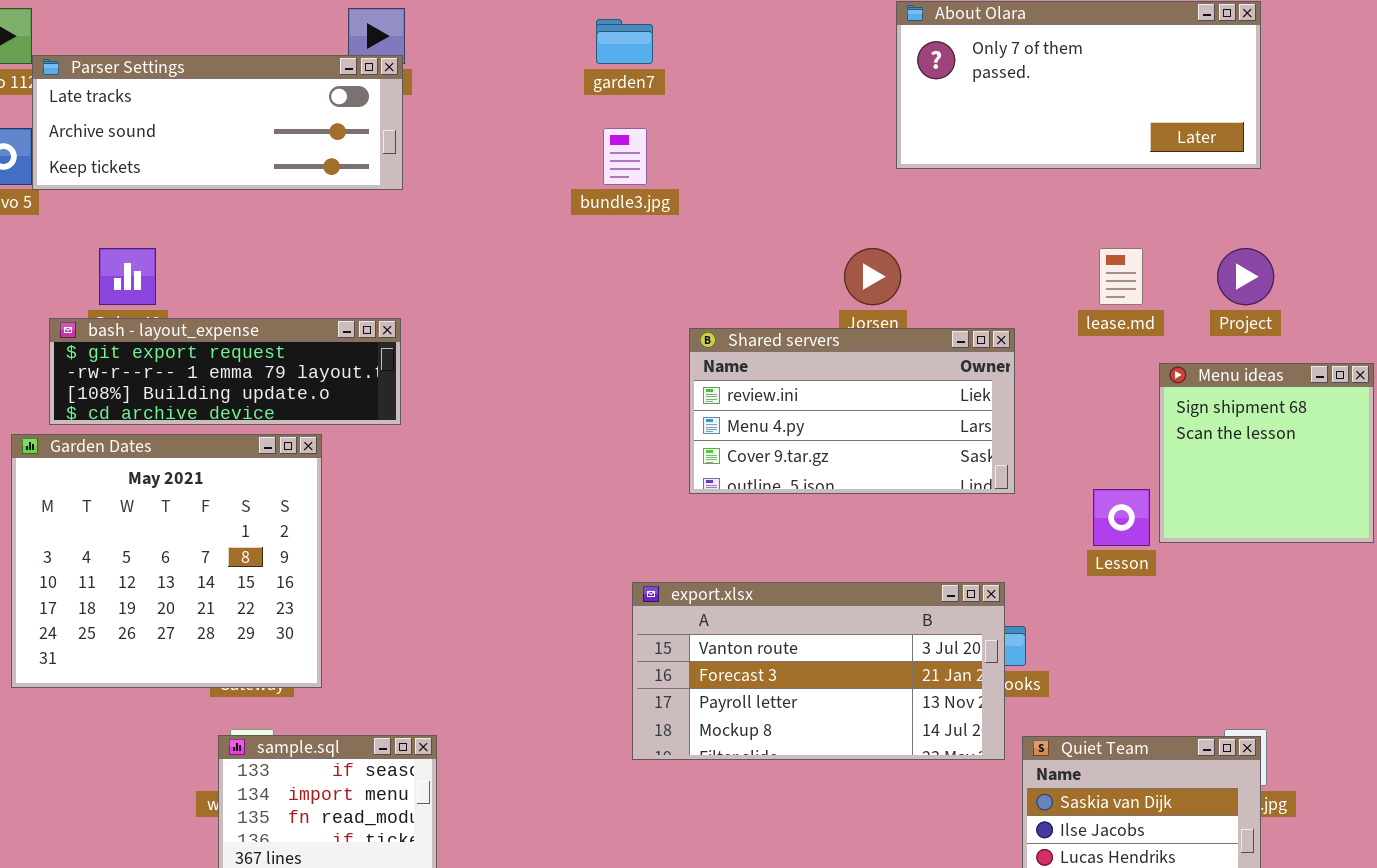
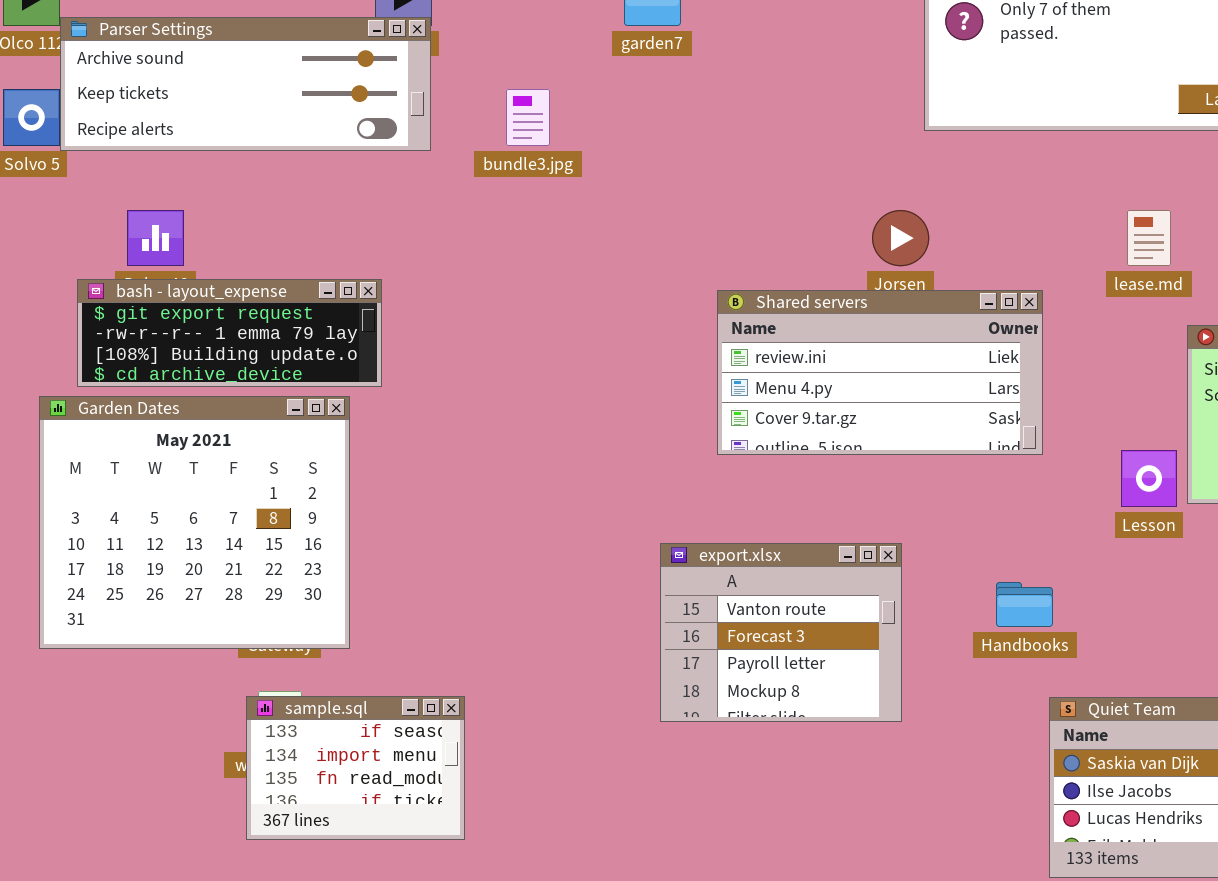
Parser Settings: [32,55,403,190] -> [60,17,431,151], scrolled down 1 row
bundle3.jpg: [603,128,647,185] -> [506,89,550,146], moved
bash - layout_expense: [49,318,401,425] -> [77,279,382,387], resized
export.xlsx: [632,582,1005,760] -> [660,543,902,722], resized

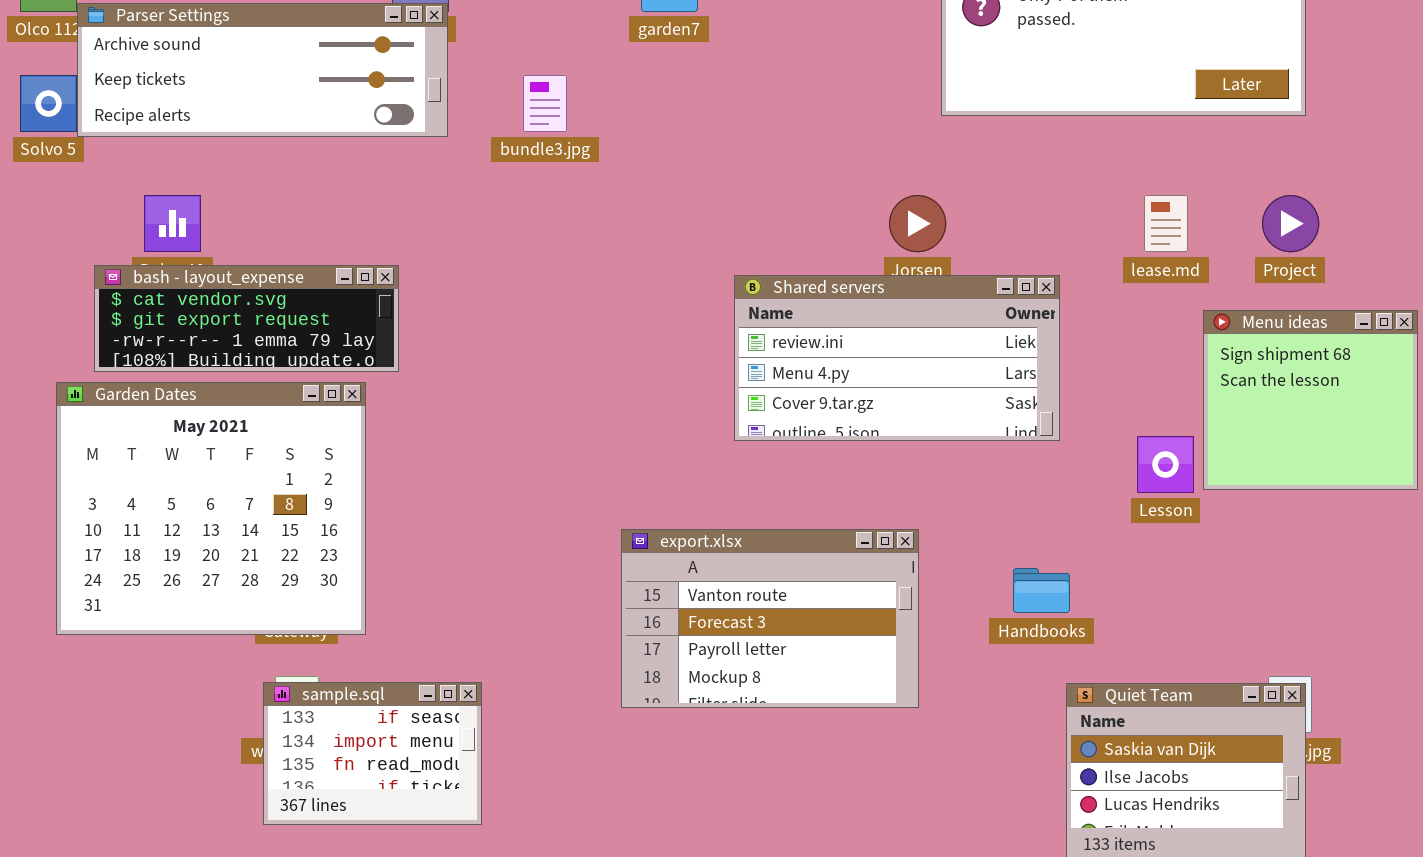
bash - layout_expense: [77,279,382,387] -> [94,265,399,372], scrolled up 1 row
export.xlsx: [660,543,902,722] -> [621,529,919,708], resized

